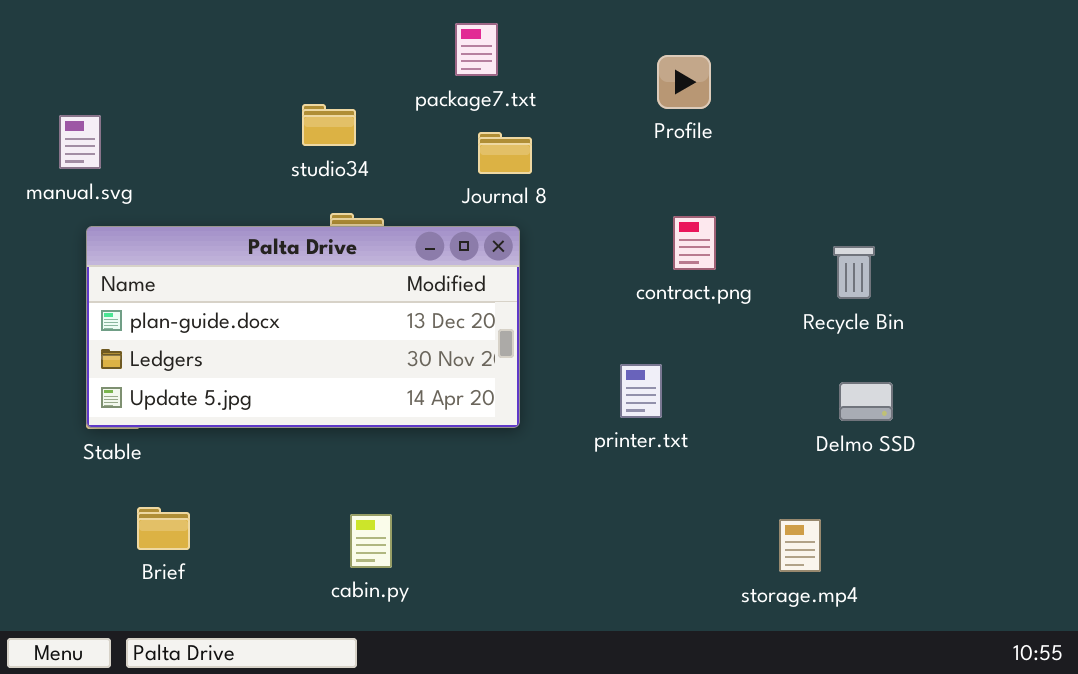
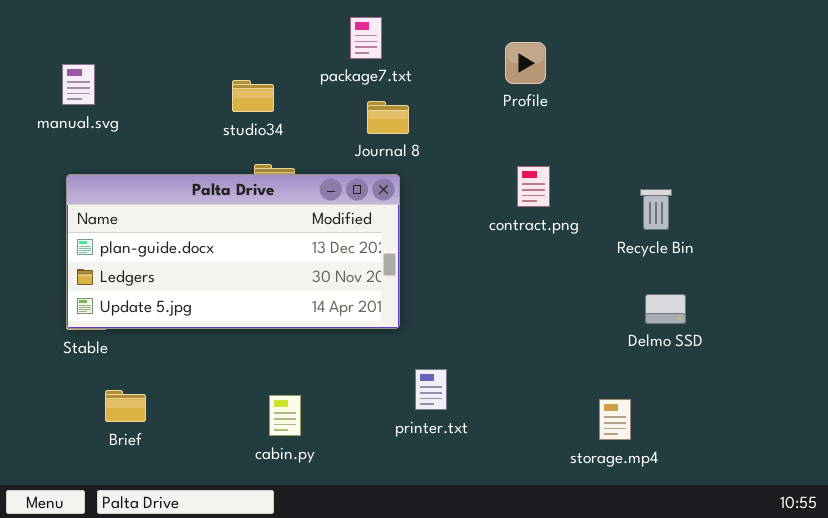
manual.svg: [59,115,101,169] -> [62,64,95,105], moved
printer.txt: [620,364,662,418] -> [415,369,447,410], moved

